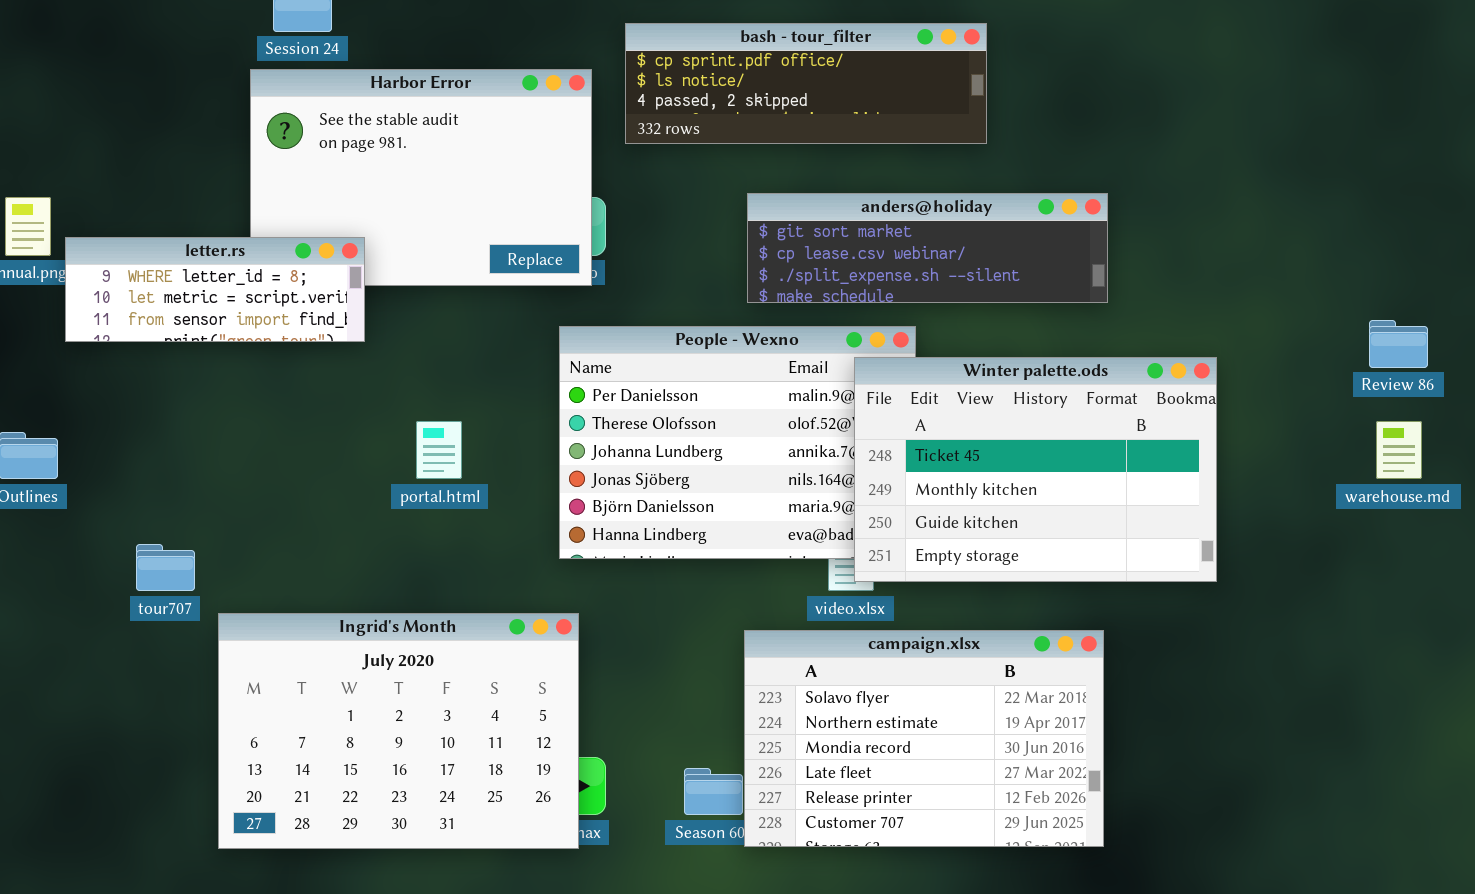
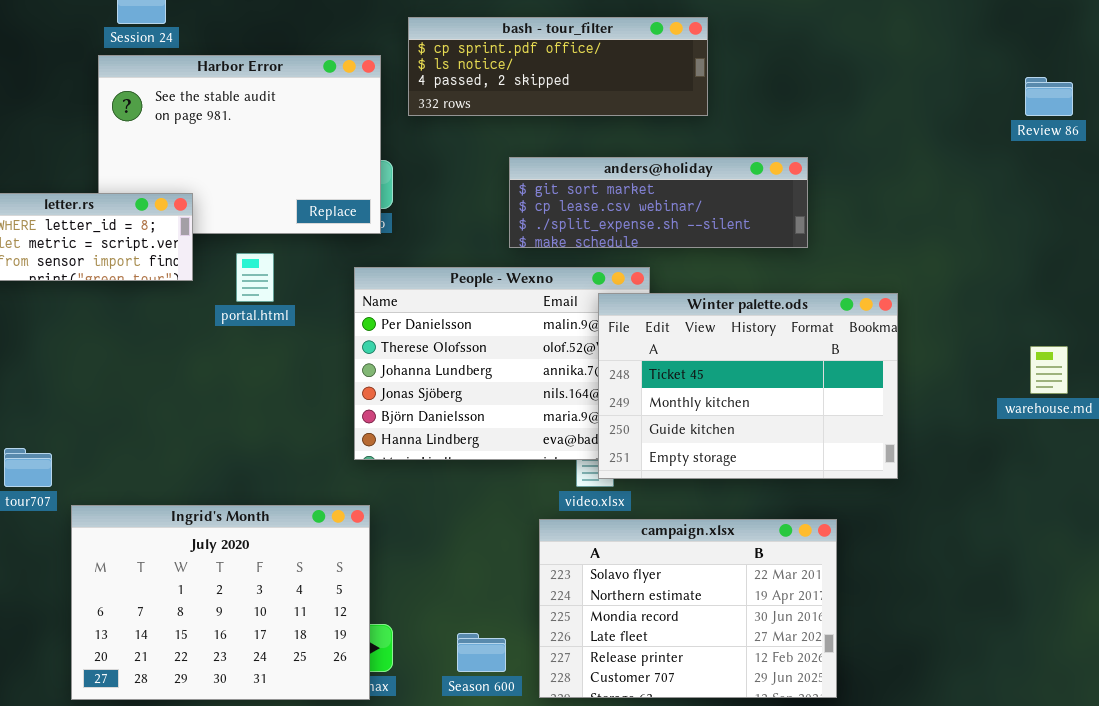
Review 86: [1369,320,1428,368] -> [1025,77,1073,116], moved
portal.html: [416,421,462,479] -> [236,253,274,302], moved
campaign.xlsx: [744,630,1104,847] -> [539,519,837,698], moved

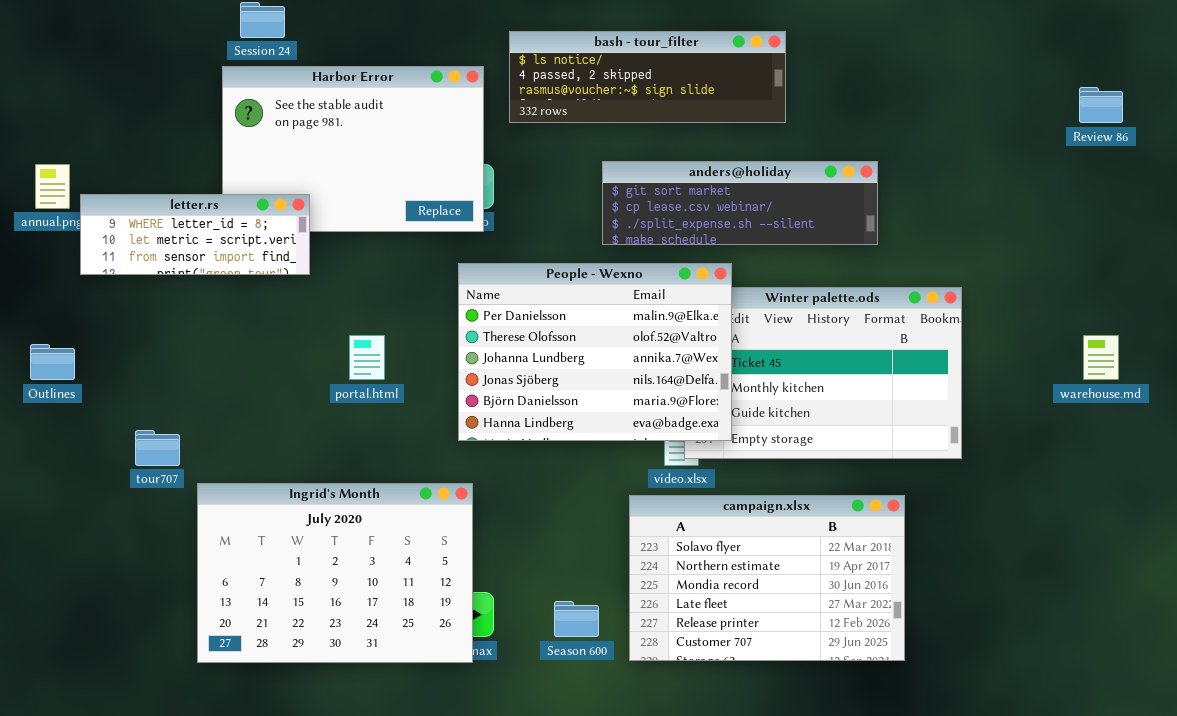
bash - tour_filter: [408,17,708,116] -> [509,31,786,123], scrolled down 1 row
portal.html: [236,253,274,302] -> [349,335,385,380], moved
People - Wexno: [354,267,650,460] -> [458,263,732,441], raised

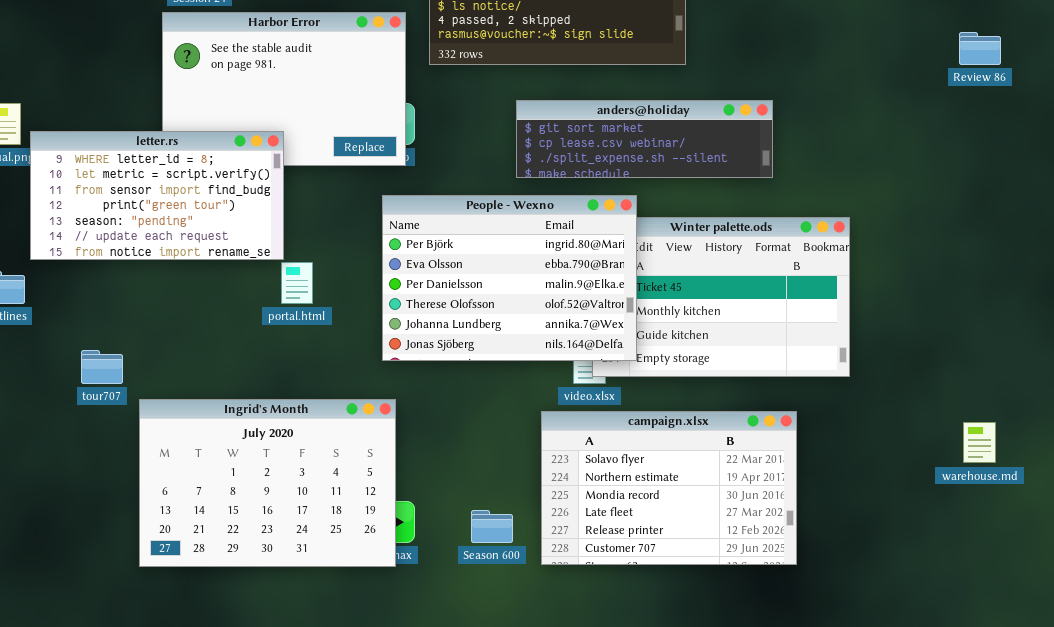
letter.rs: [80,194,310,275] -> [30,131,284,260], resized
People - Wexno: [458,263,732,441] -> [382,195,637,361], scrolled up 2 rows
warehouse.md: [1083,335,1119,380] -> [963,422,996,463], moved

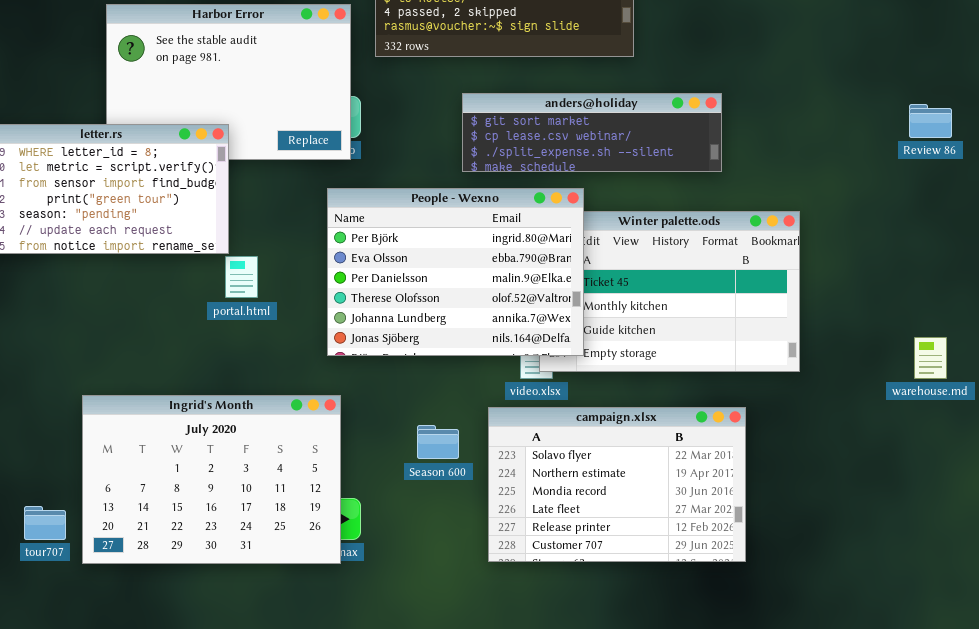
Review 86: [959,32,1001,65] -> [909,104,952,138], moved
tour707: [81,350,123,384] -> [24,506,66,540], moved
warehouse.md: [963,422,996,463] -> [914,337,947,379], moved
Season 600: [471,510,513,543] -> [417,425,459,459], moved

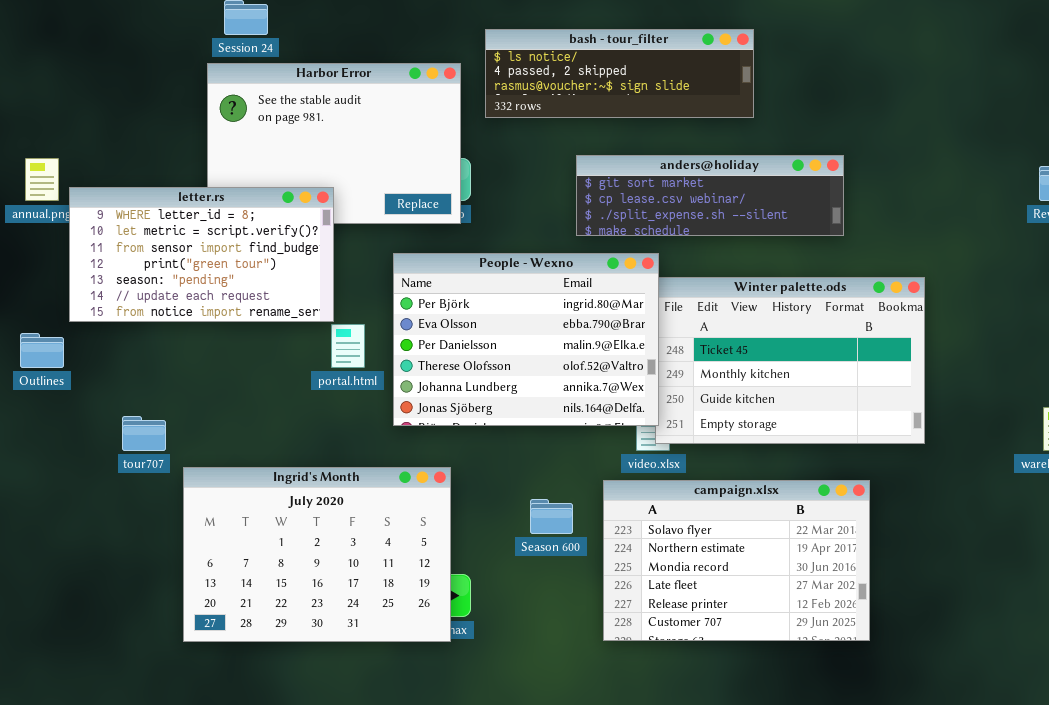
People - Wexno: [327,188,584,356] -> [393,253,659,426], moved
tour707: [24,506,66,540] -> [122,416,166,451], moved

